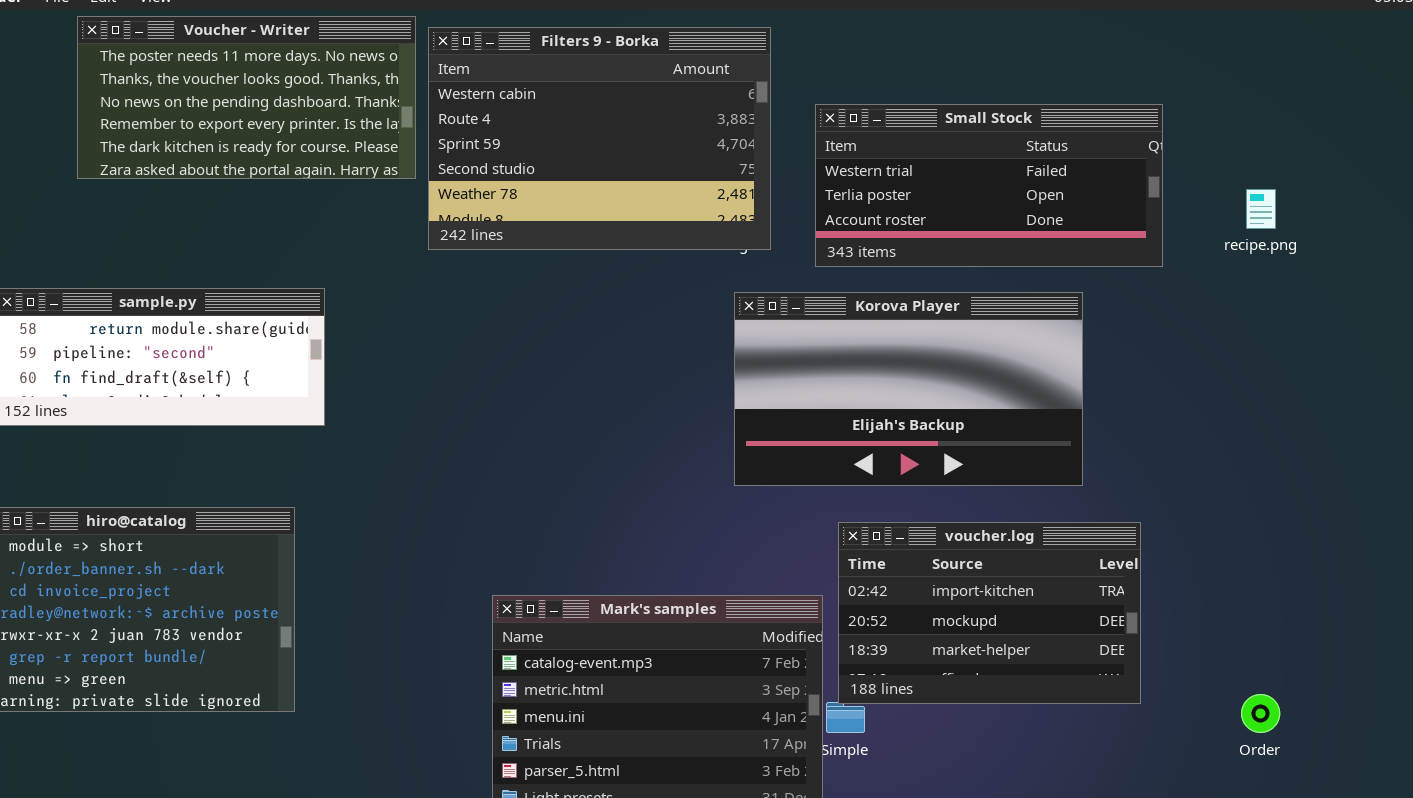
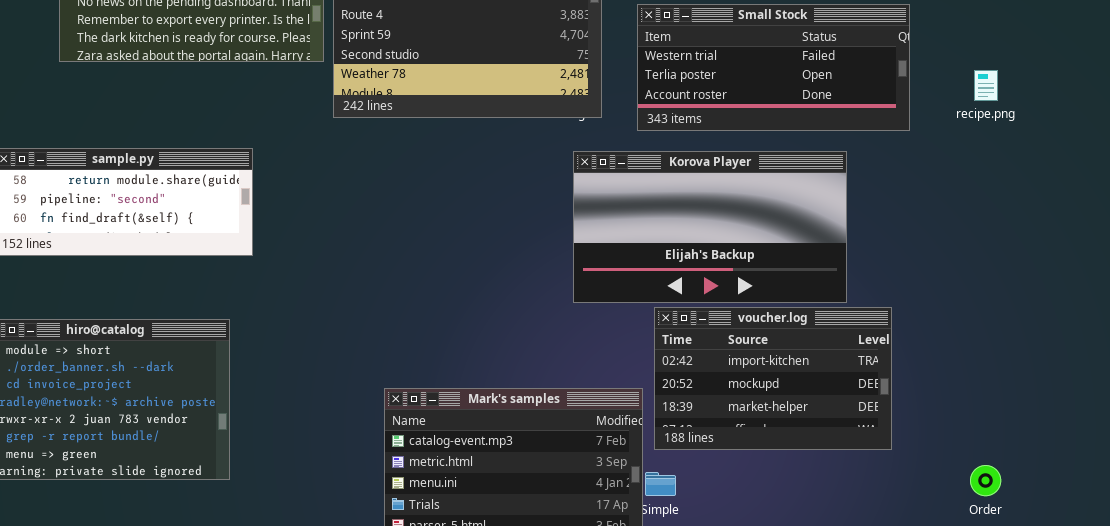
voucher.log: [838,522,1141,704] -> [654,307,892,450], moved

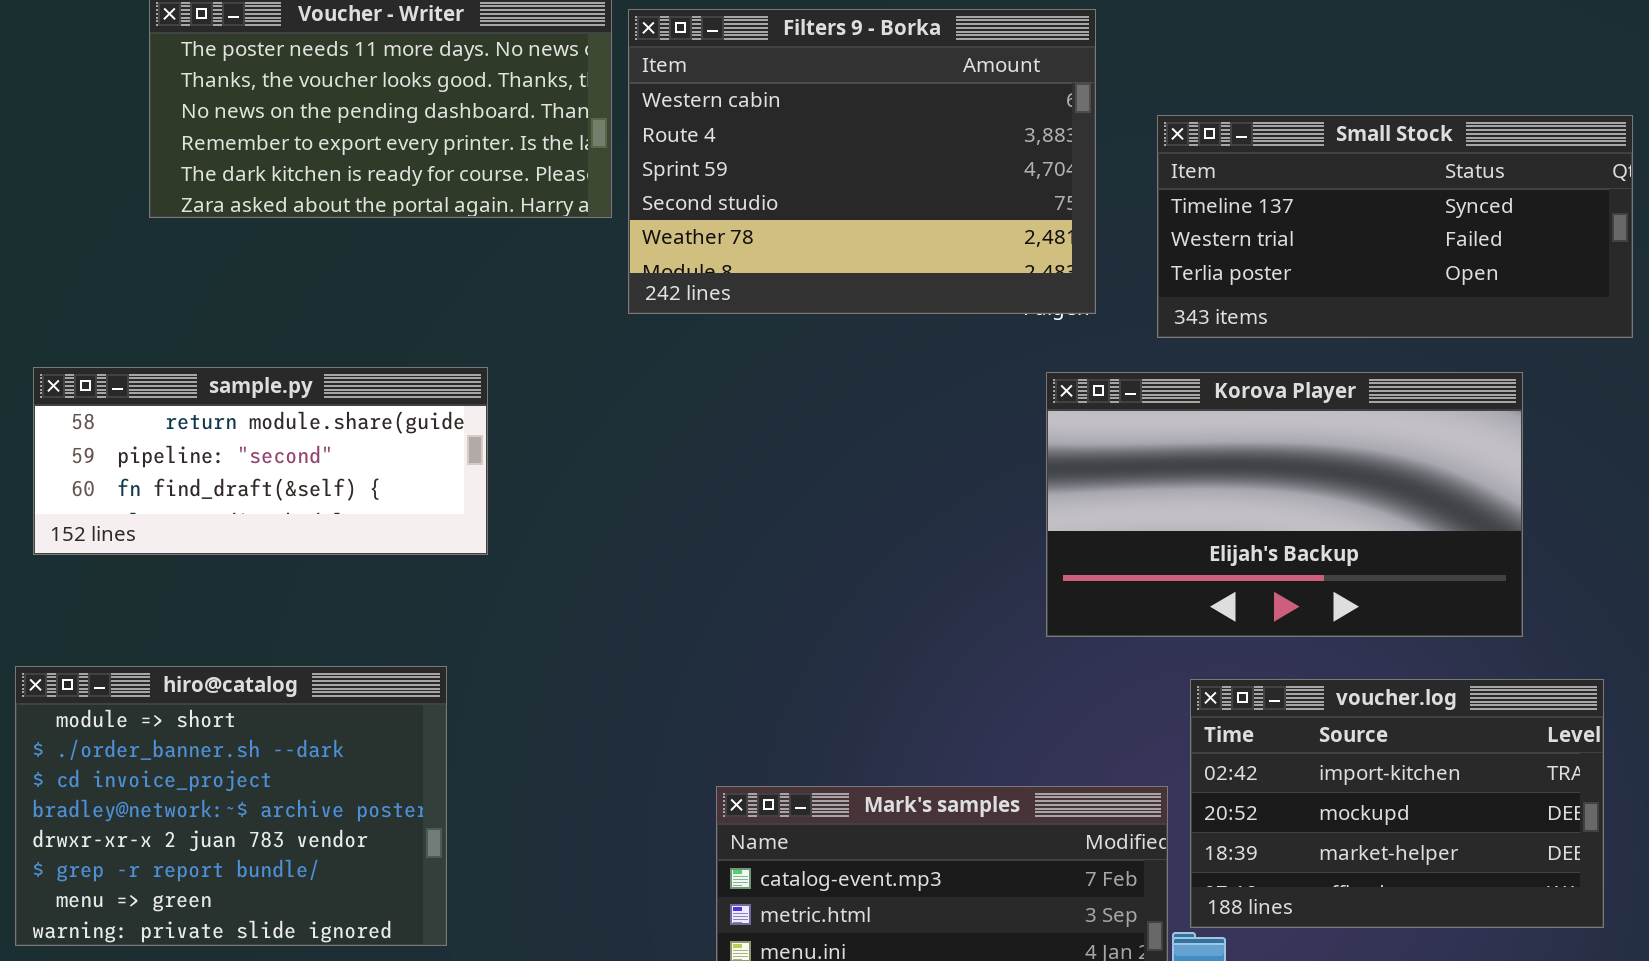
Small Stock: [637,4,910,131] -> [1157,115,1633,338], scrolled up 1 row
voucher.log: [654,307,892,450] -> [1190,679,1604,928], moved

